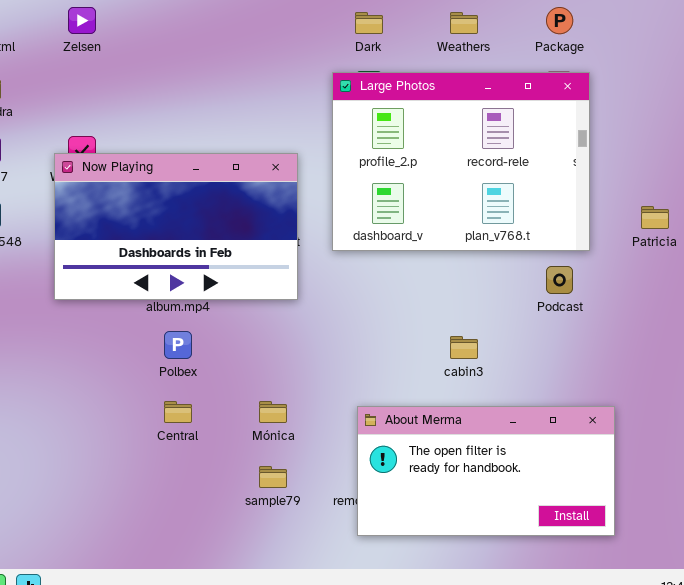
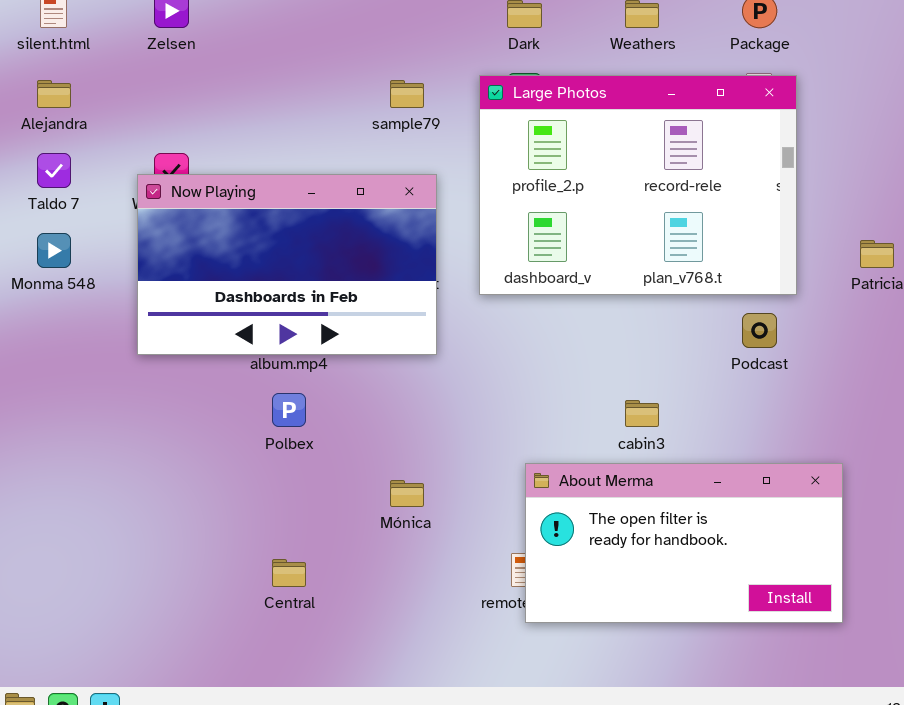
Central: [164,401,192,423] -> [272,559,306,587], moved
About Merma: [357,406,615,536] -> [525,463,843,623], moved
sample79: [259,466,287,488] -> [390,80,424,108], moved

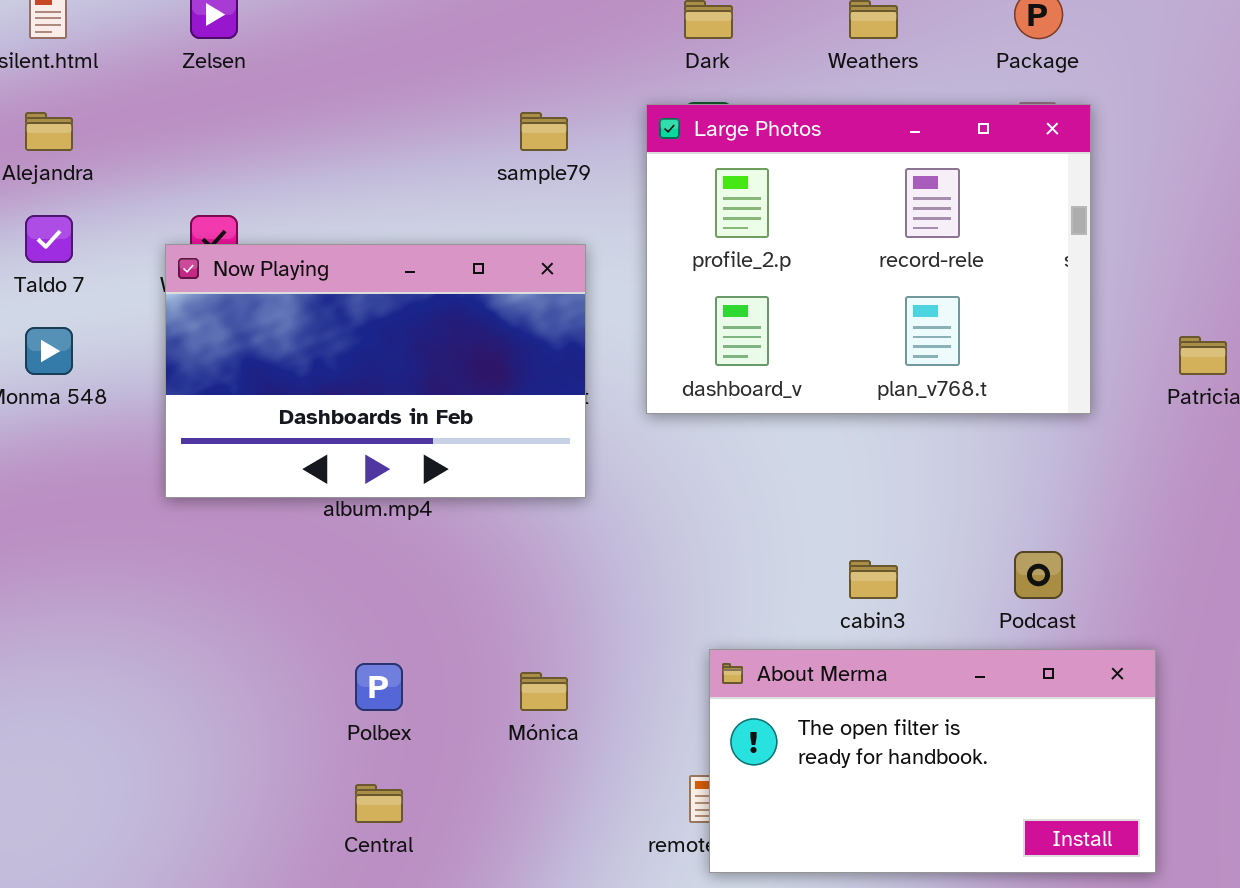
Podcast: [742,313,777,348] -> [1014,551,1063,599], moved
Polbex: [272,393,306,427] -> [355,663,403,711], moved

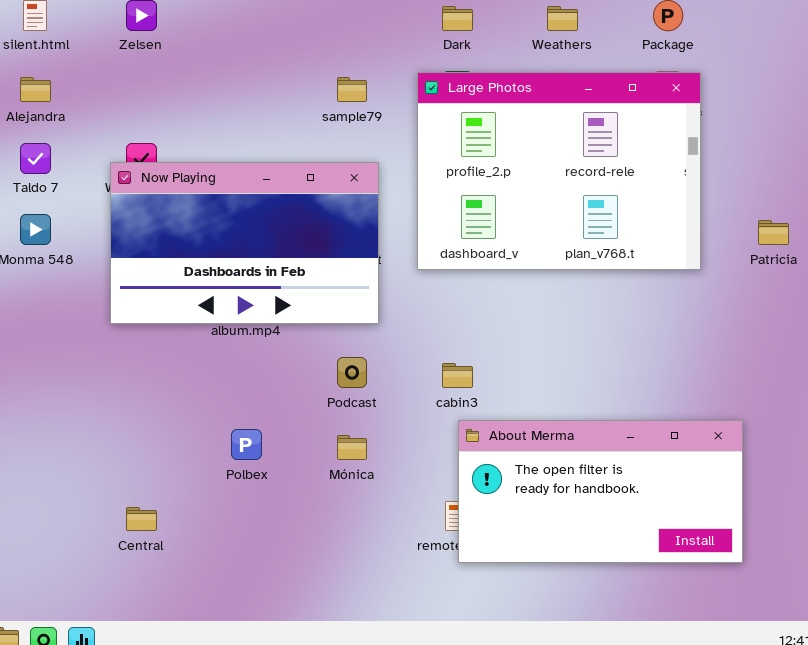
Podcast: [1014,551,1063,599] -> [337,357,367,388], moved
cabin3: [849,560,898,599] -> [442,363,473,388], moved
Central: [355,784,403,823] -> [126,507,157,531], moved

